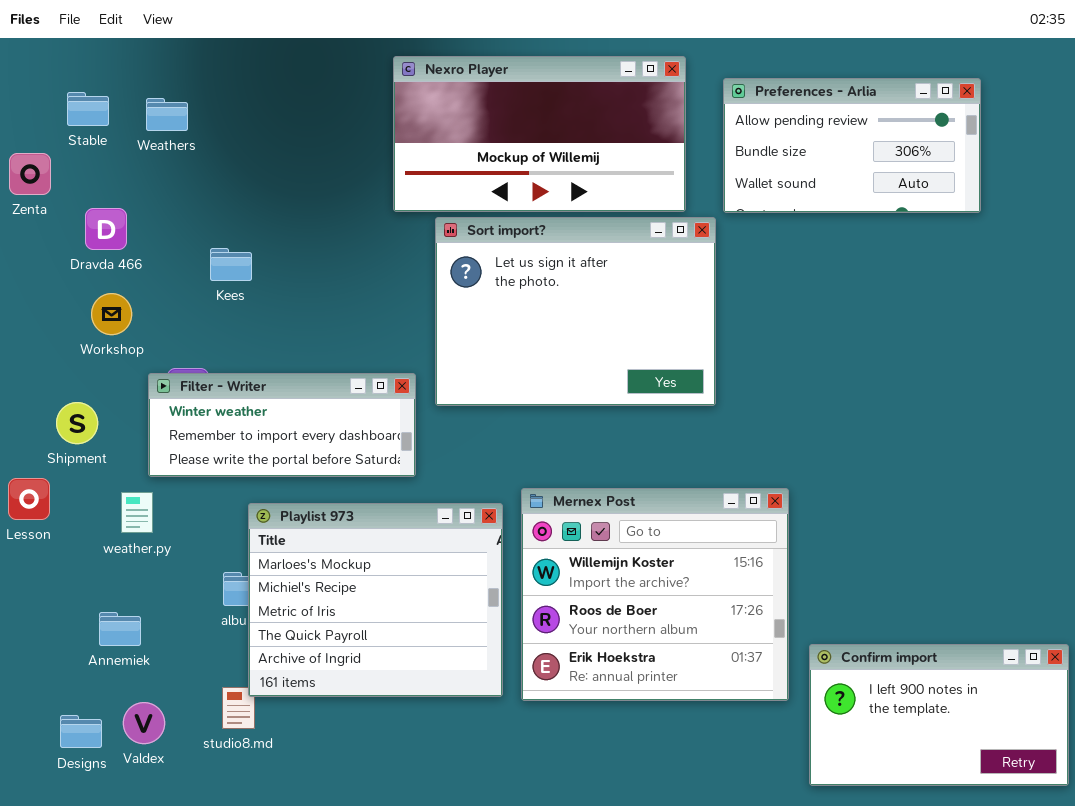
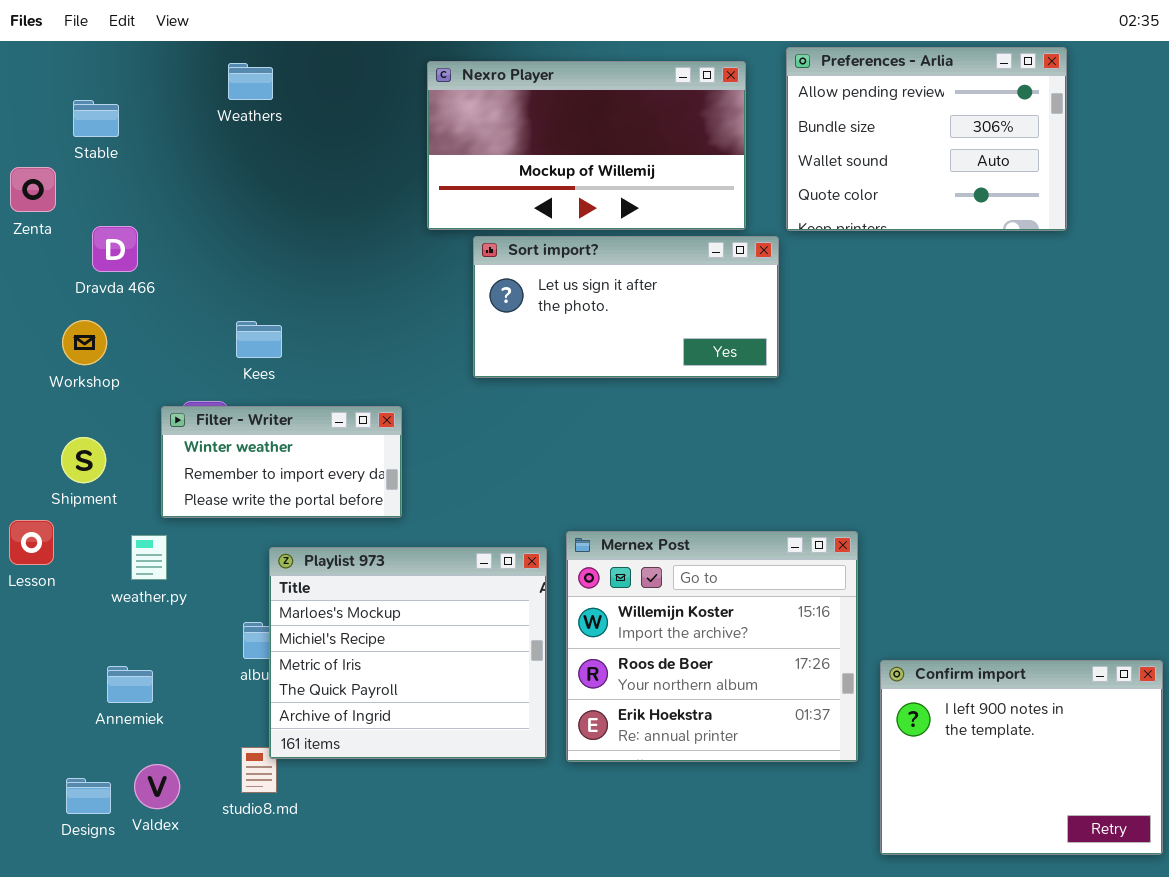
Preferences - Arlia: [723,78,981,213] -> [786,47,1067,231], resized
Weathers: [146,98,188,131] -> [228,63,273,100], moved
Sort import?: [435,217,716,406] -> [473,236,779,378], resized
Kees: [210,248,252,281] -> [236,321,282,358], moved
Workshop: [91,293,132,335] -> [62,320,107,365], moved
Filter - Writer: [148,373,416,477] -> [161,406,402,518], resized
Confirm import: [809,644,1069,786] -> [880,660,1163,855], resized

